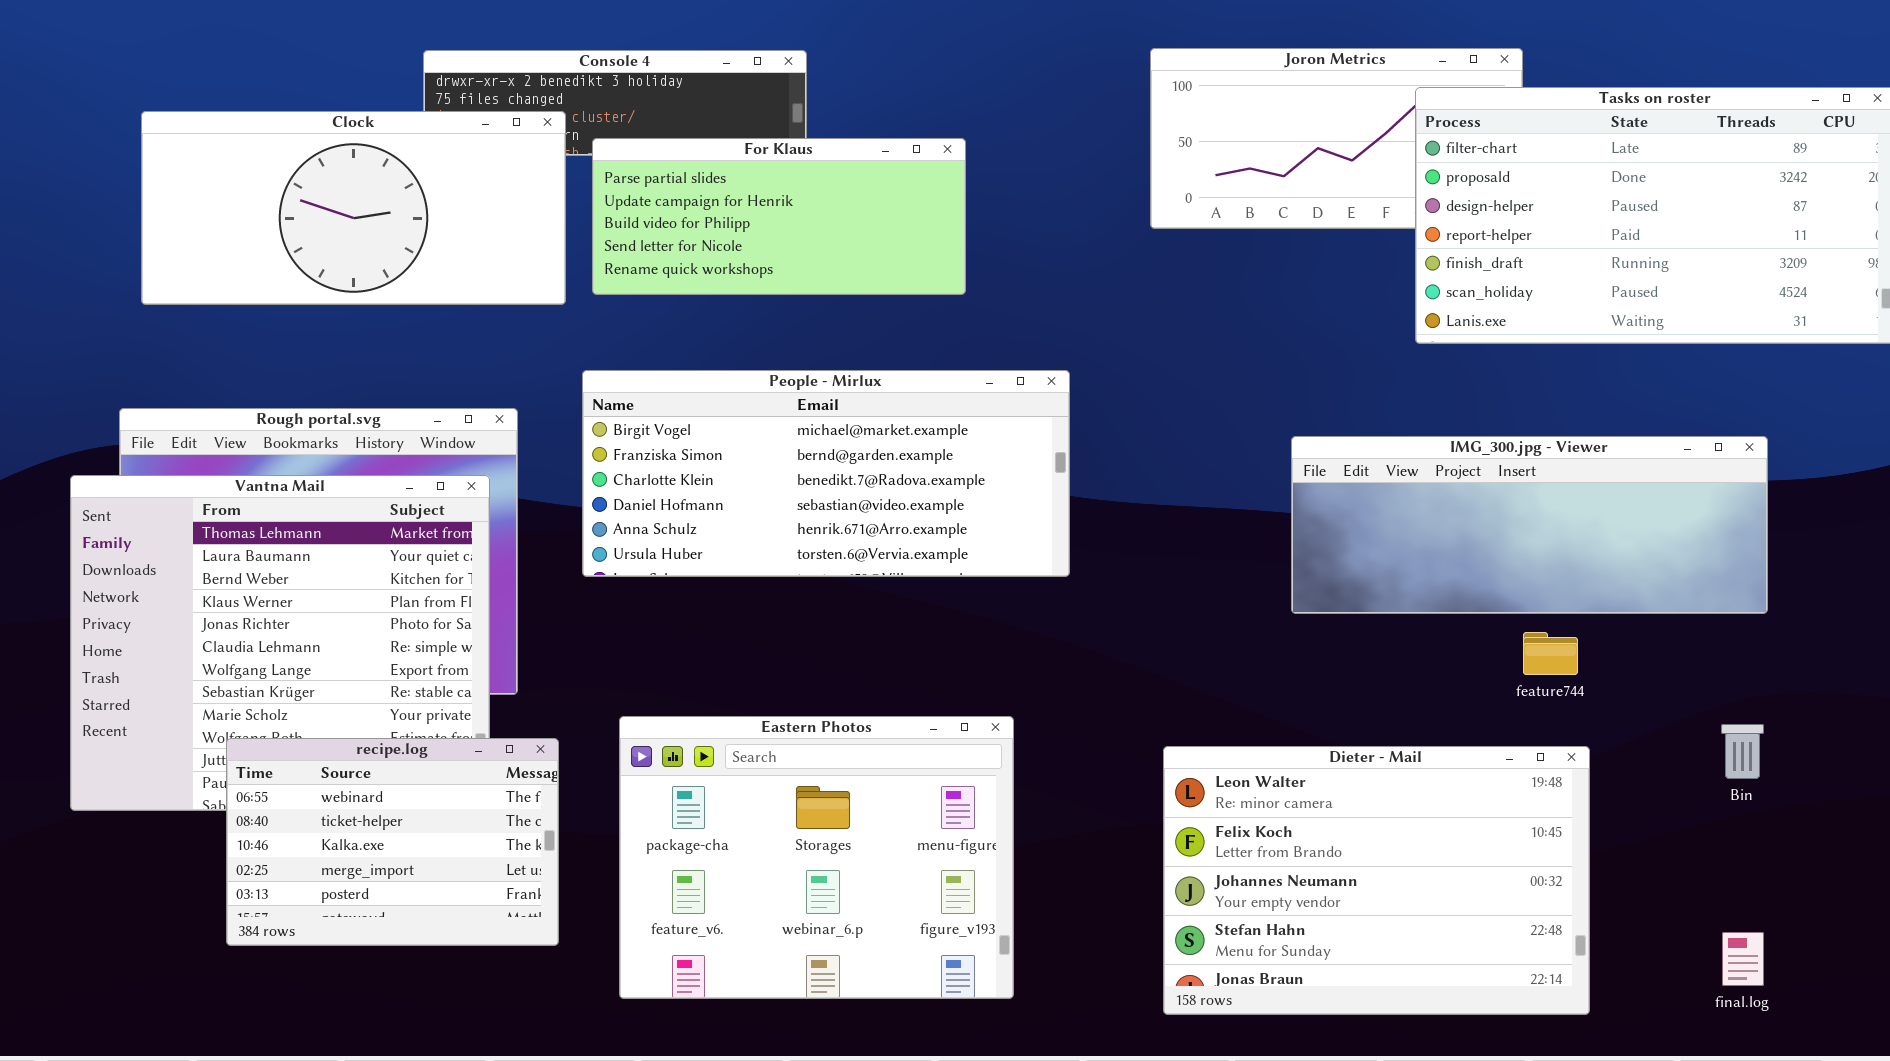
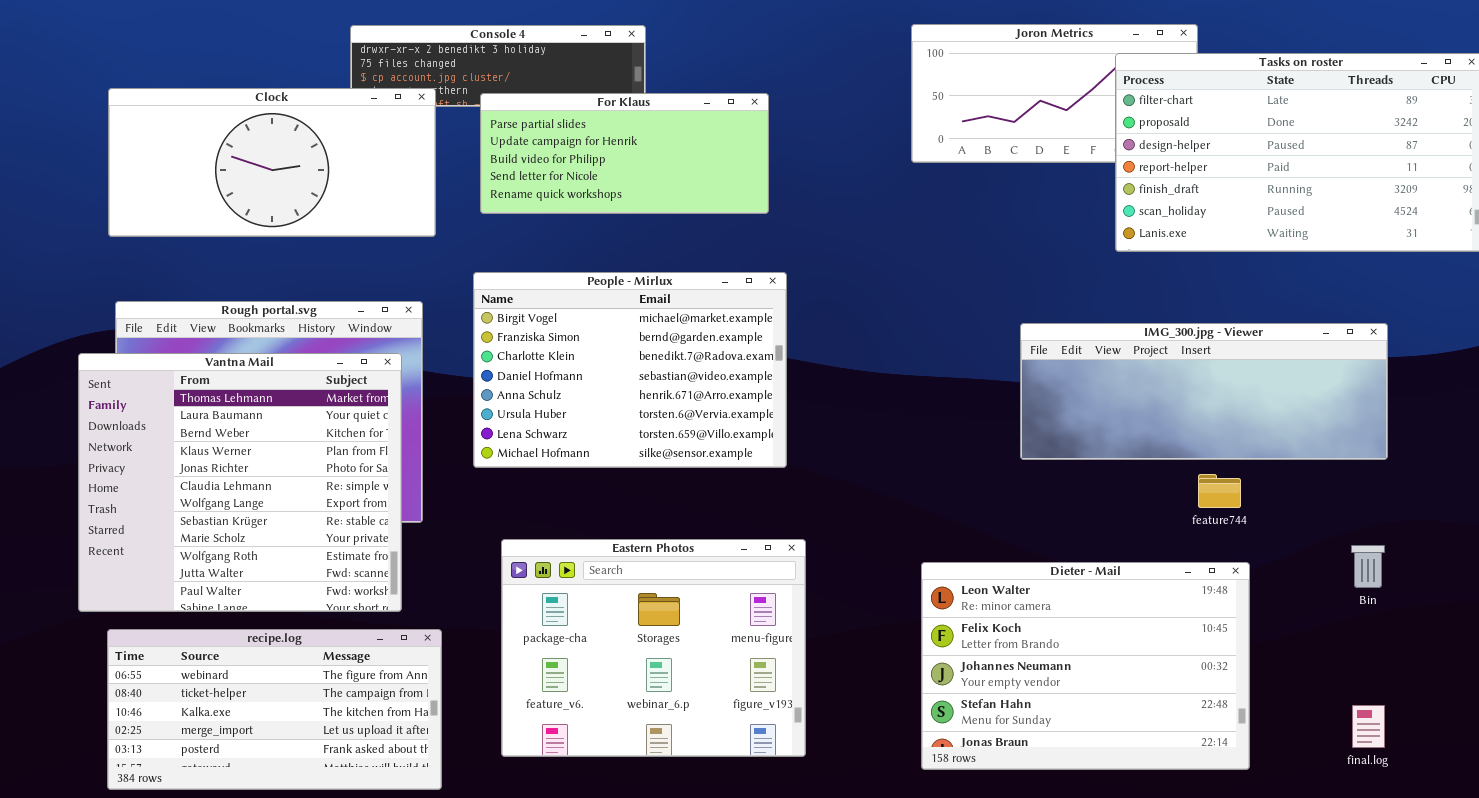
Clock: [141,111,566,305] -> [108,88,436,237], moved
People - Mirlux: [582,370,1070,577] -> [473,272,787,468], resized
recipe.log: [226,738,559,946] -> [107,629,442,790], moved, resized

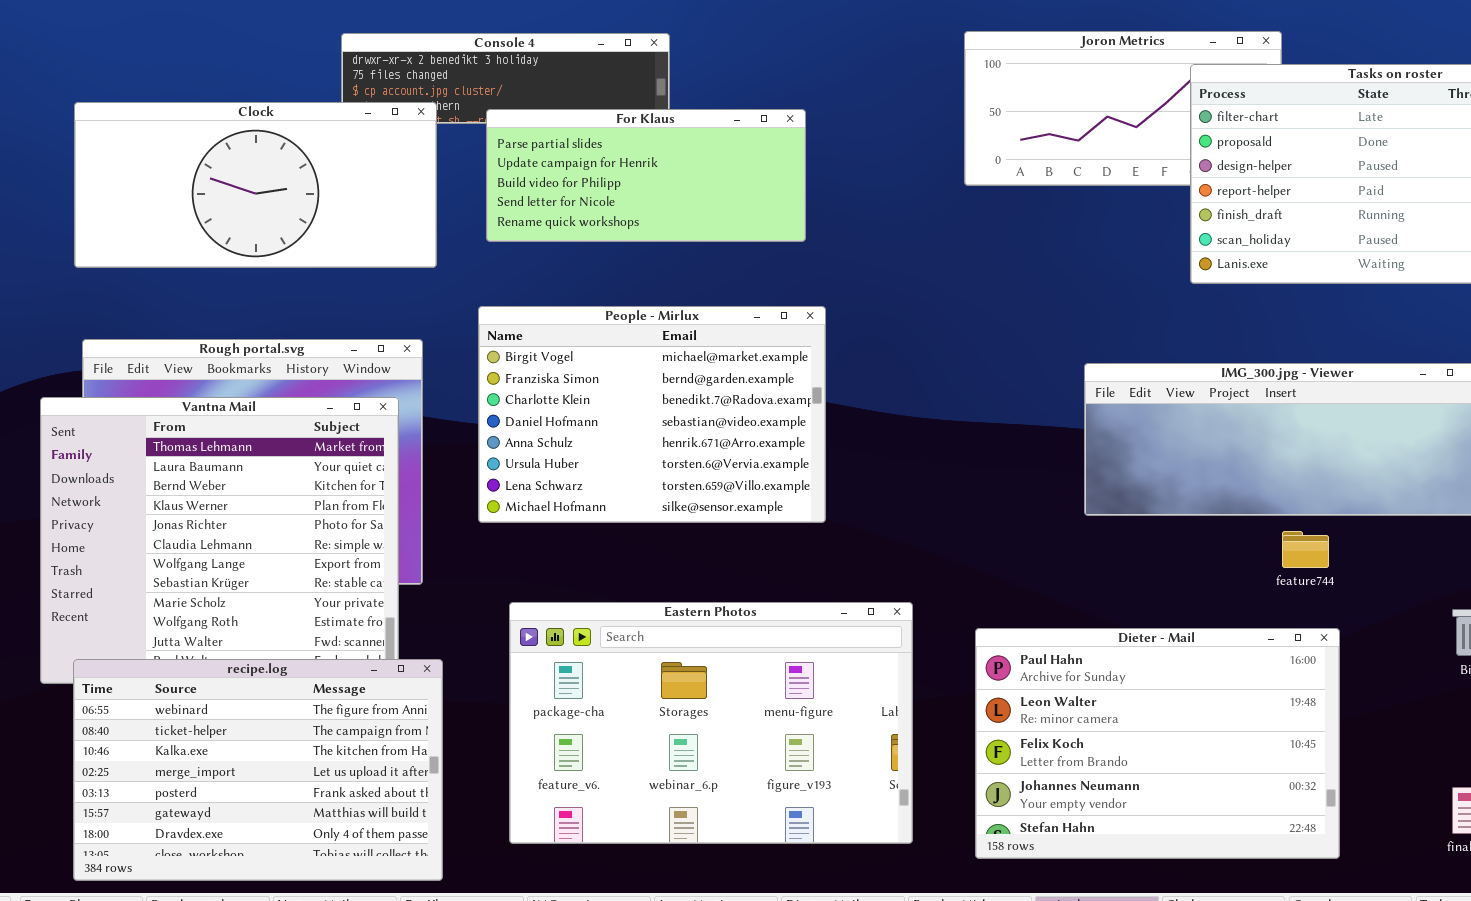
Eastern Photos: [501,539,806,757] -> [509,602,913,844], resized
Dieter - Mail: [921,562,1250,770] -> [975,628,1340,859], scrolled up 1 row
recipe.log: [107,629,442,790] -> [73,659,443,881], resized

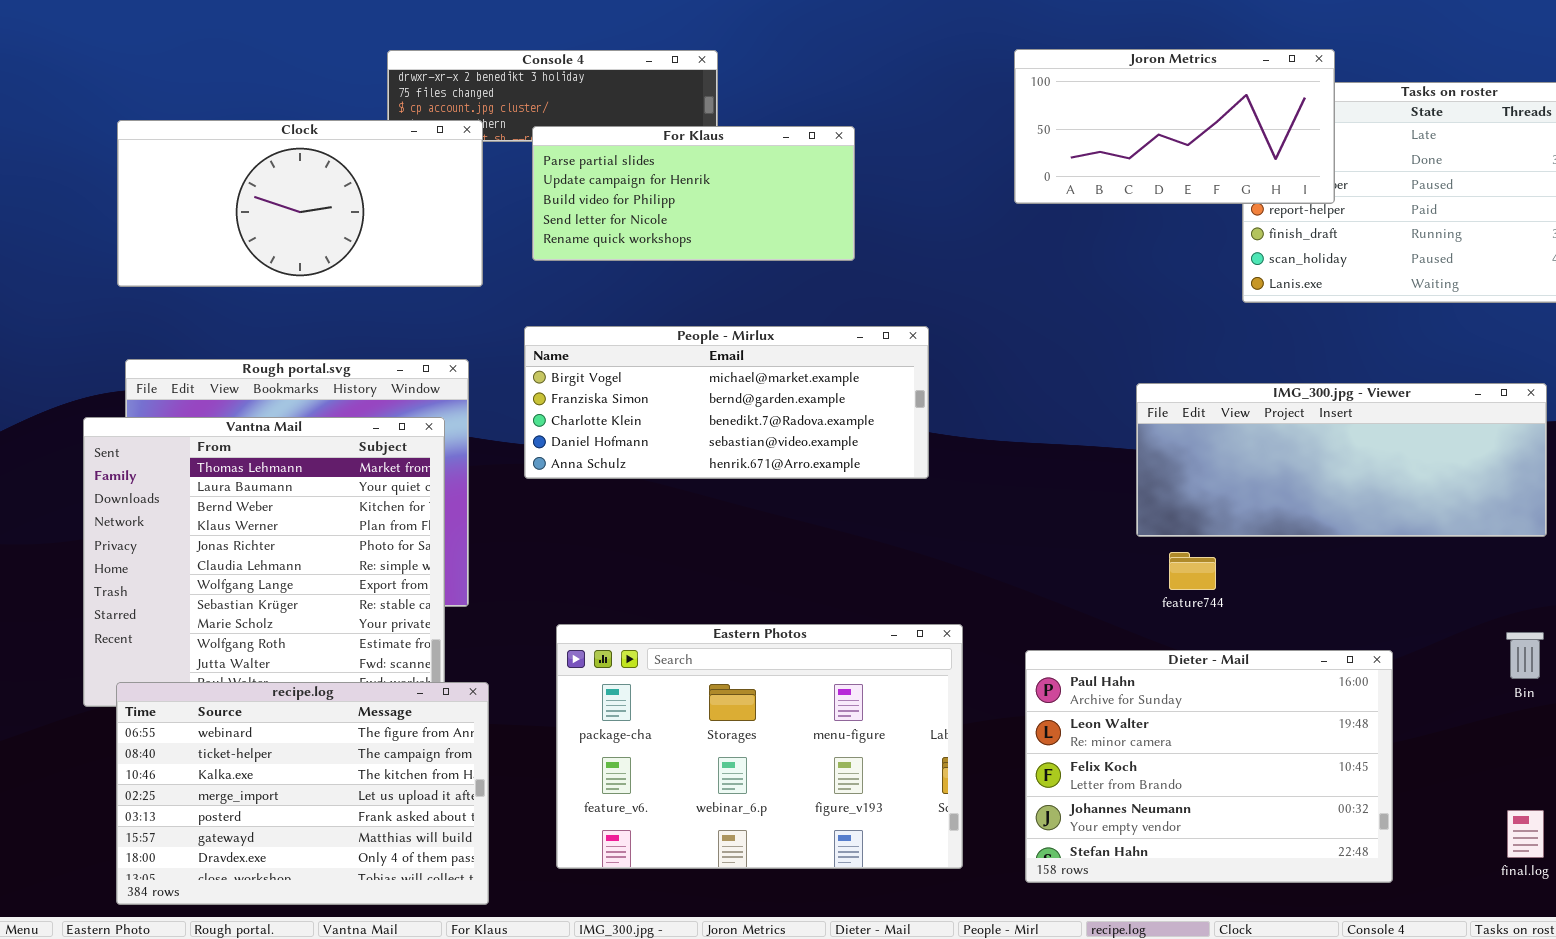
Joron Metrics: [964,31,1282,186] -> [1014,49,1335,204], raised
People - Mirlux: [478,306,826,523] -> [524,326,929,479], resized
feature744: [1282,531,1329,568] -> [1169,552,1216,590], moved

